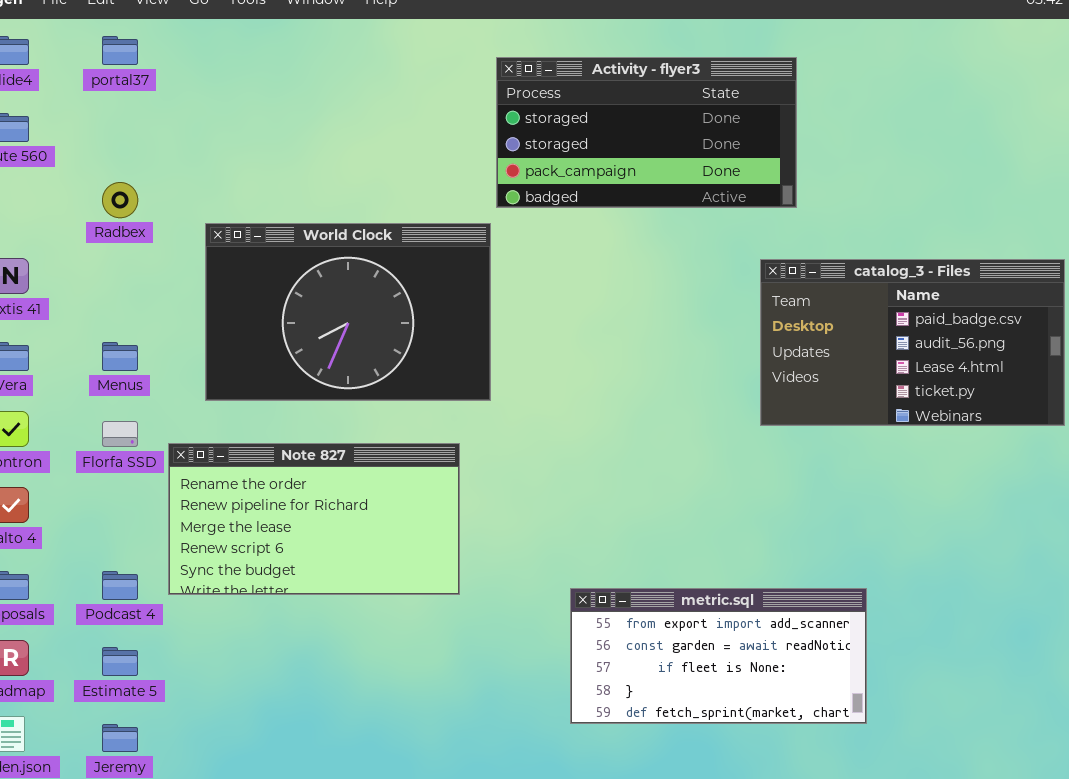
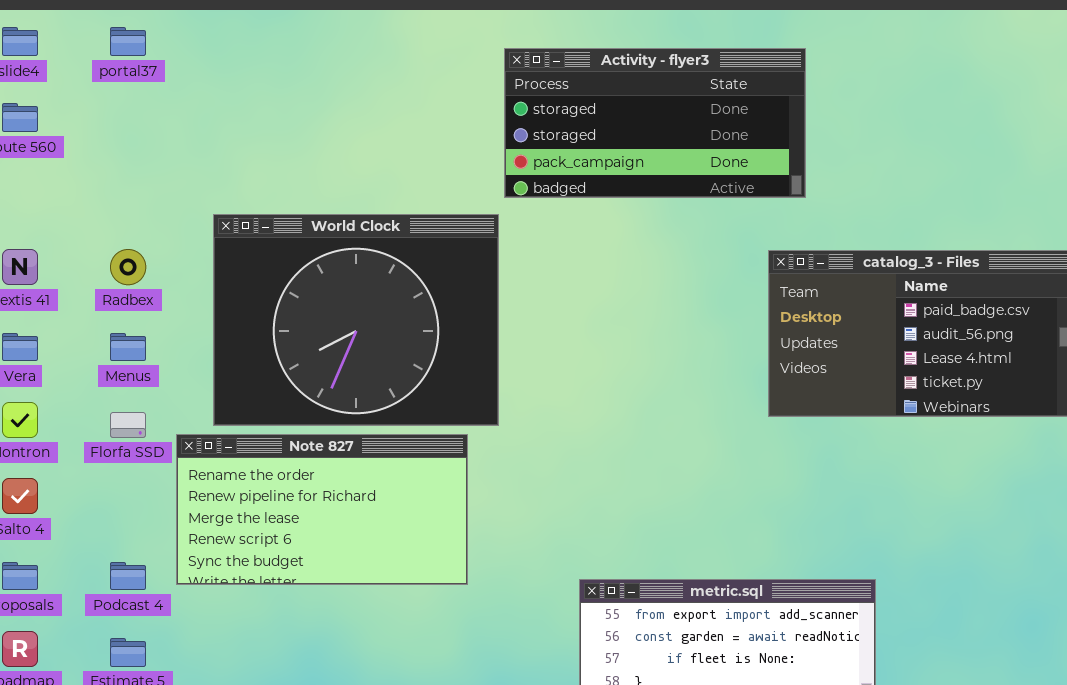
Radbex: [102,182,138,218] -> [110,249,146,285], moved
World Clock: [205,223,491,401] -> [213,214,499,426], resized

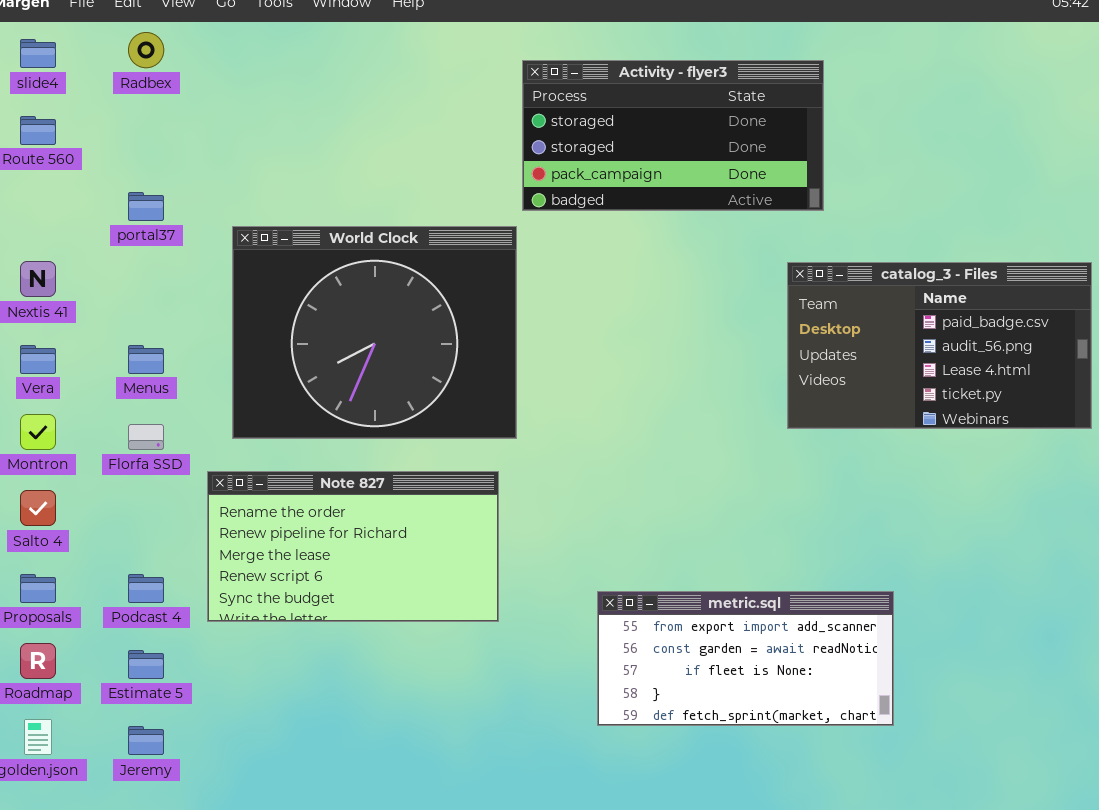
portal37: [110,27,146,56] -> [128,192,164,221], moved
Radbex: [110,249,146,285] -> [128,32,164,68], moved
Note 827: [176,434,468,585] -> [207,471,499,622], moved

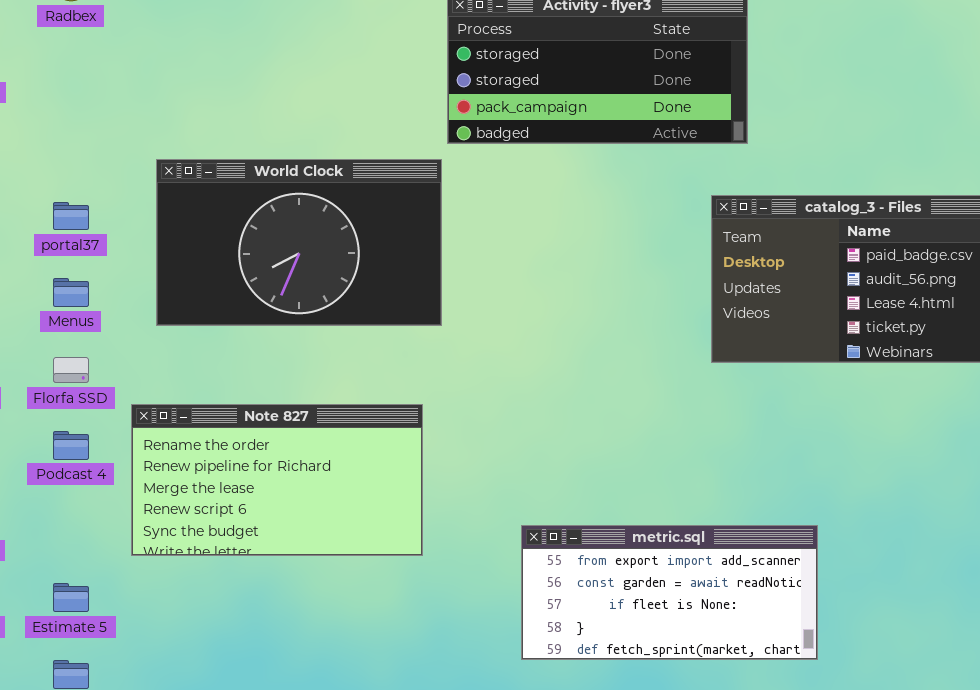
portal37: [128,192,164,221] -> [53,202,89,230], moved
World Clock: [232,226,517,439] -> [156,159,442,326], resized
Podcast 4: [128,574,164,603] -> [53,431,89,460], moved

